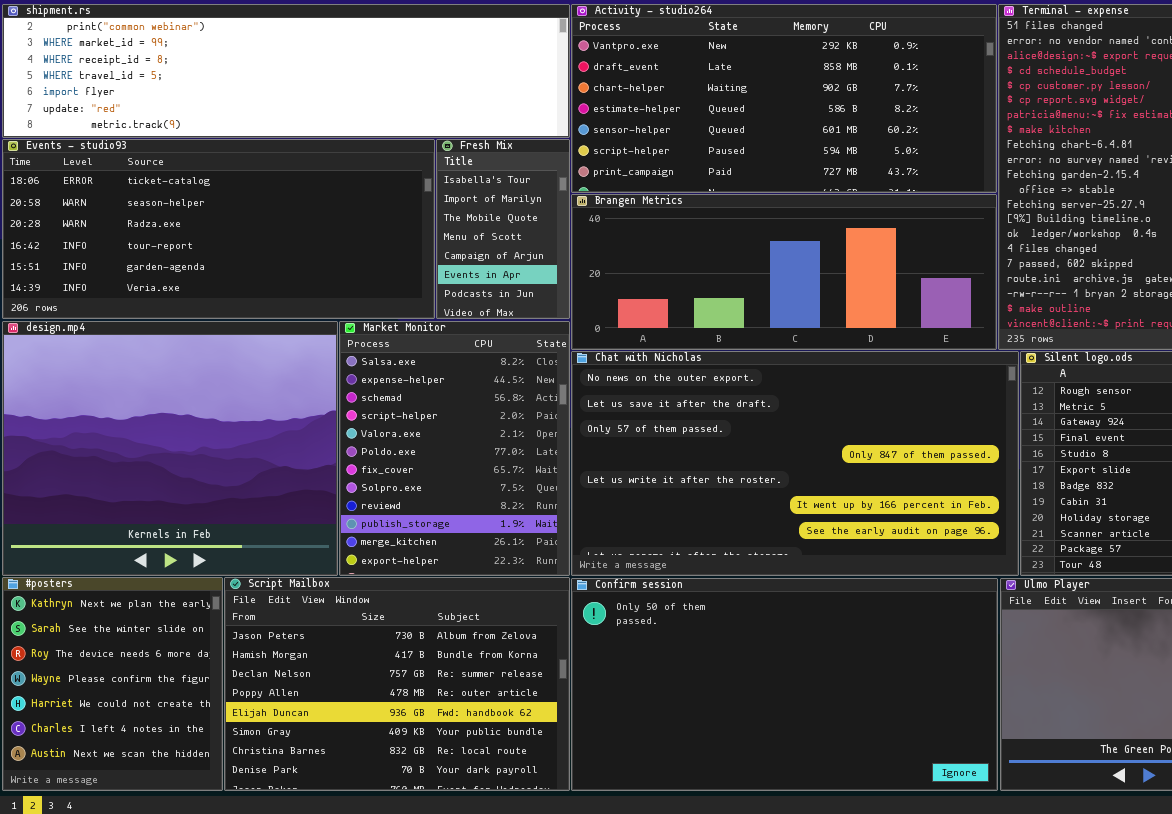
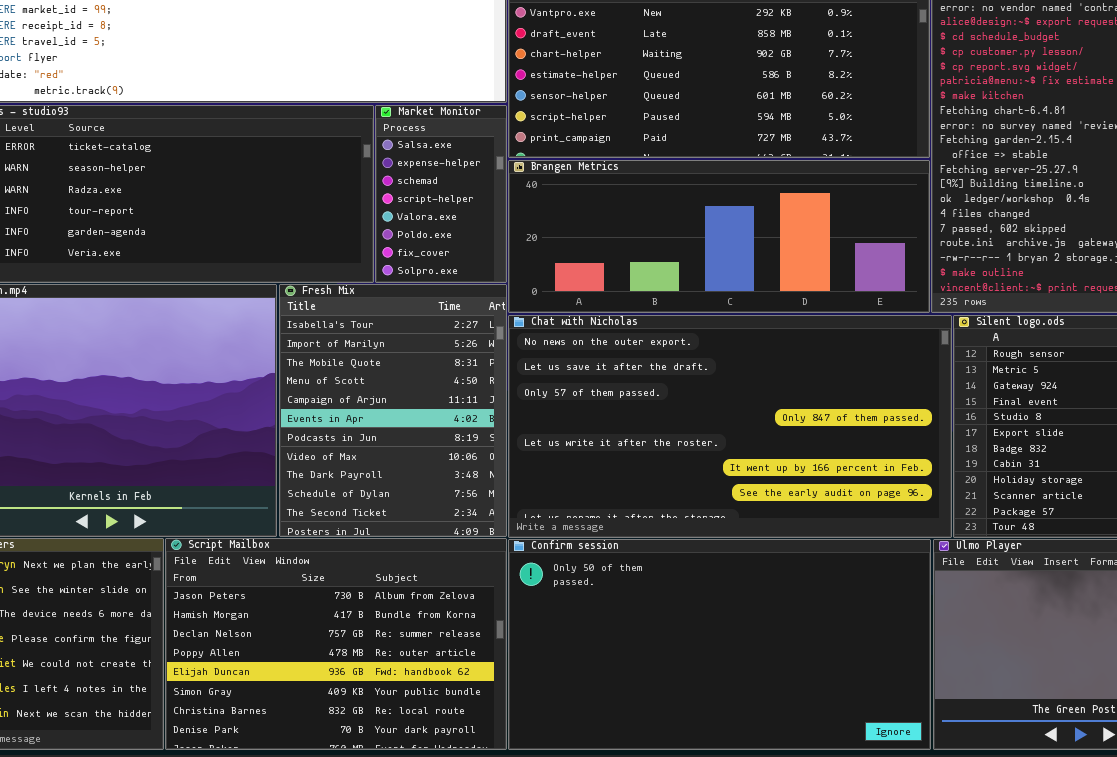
Fresh Mix: [436,139,570,319] -> [279,284,507,537], moved, resized
Market Monitor: [339,321,570,576] -> [375,105,507,283], moved, resized

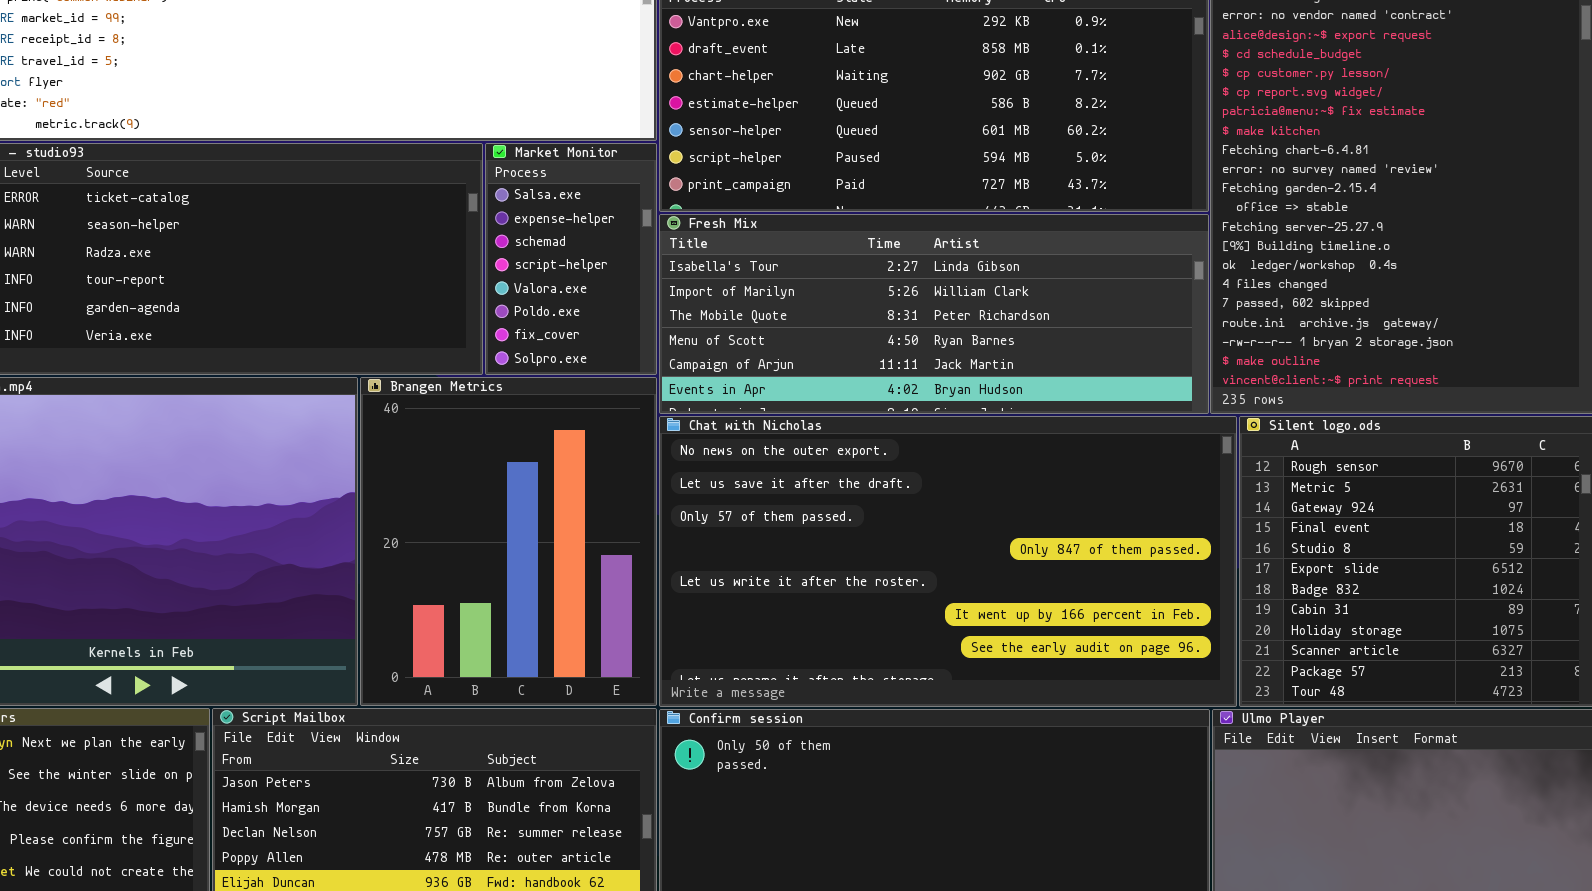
Brangen Metrics: [508,160,930,313] -> [360,377,657,706], moved, resized
Fresh Mix: [279,284,507,537] -> [659,214,1209,414], moved, resized

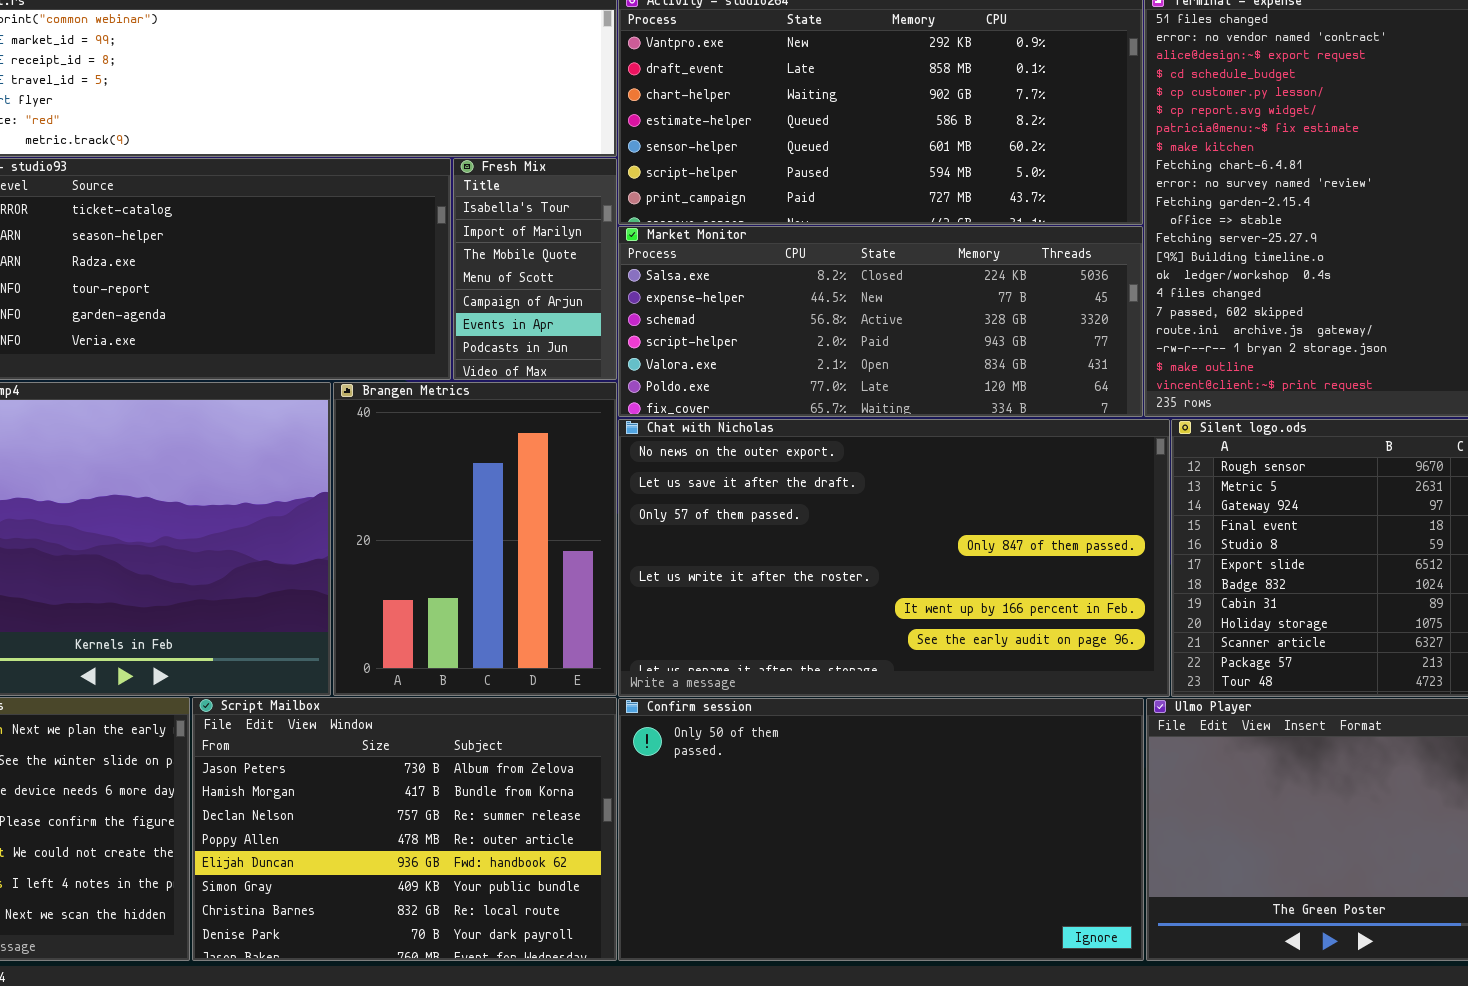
Market Monitor: [485,143,657,375] -> [618,226,1143,417], moved, resized
Fresh Mix: [659,214,1209,414] -> [453,158,617,380], moved, resized

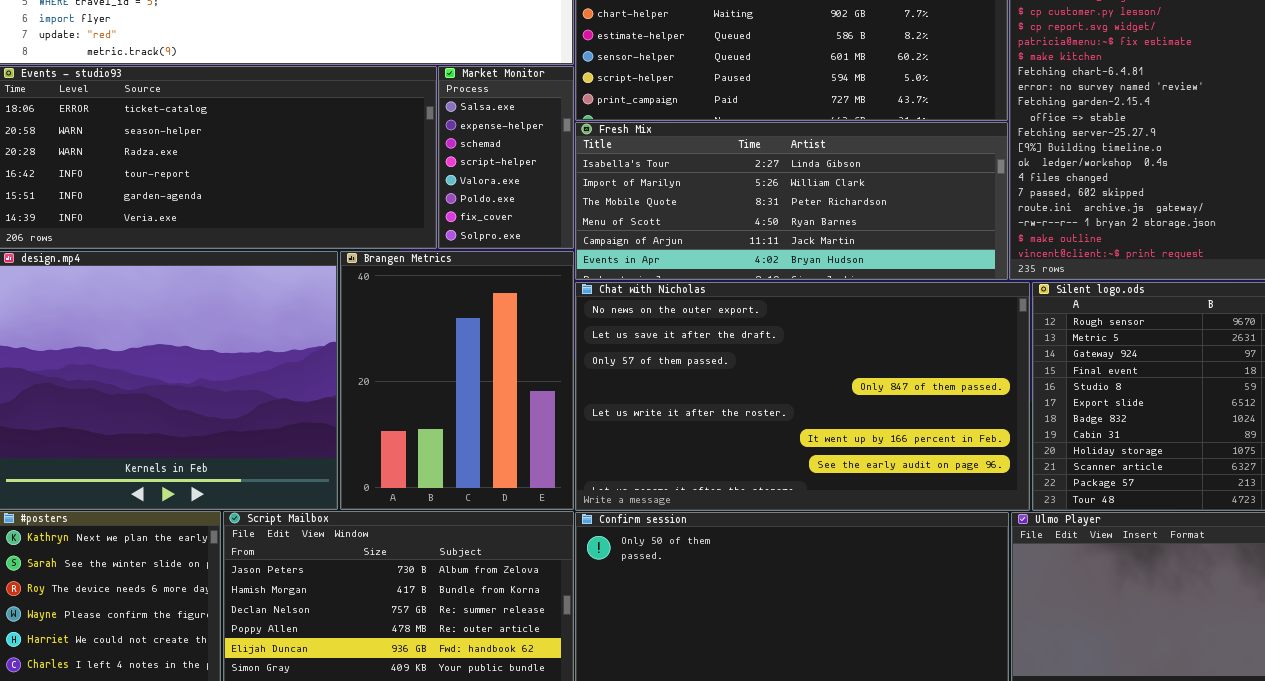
Fresh Mix: [453,158,617,380] -> [575,122,1008,280], moved, resized
Market Monitor: [618,226,1143,417] -> [438,66,574,249], moved, resized

